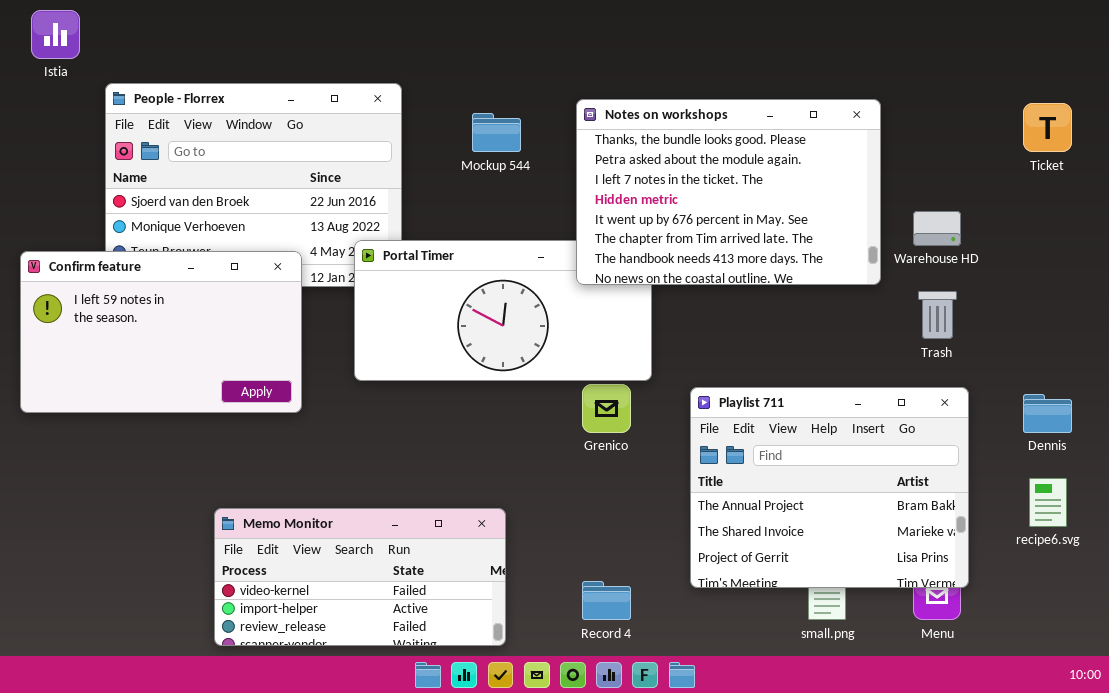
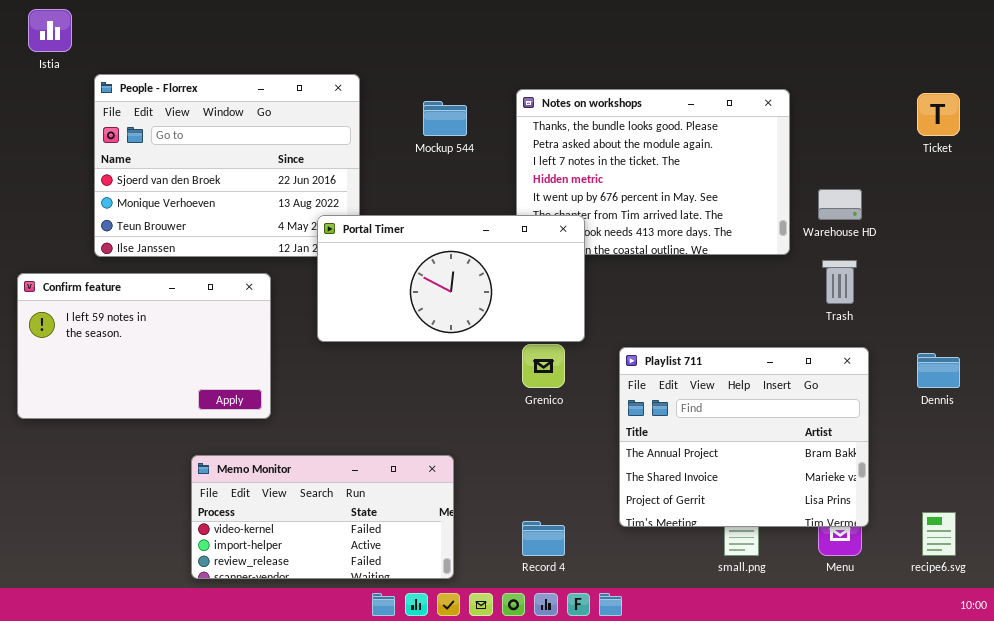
Portal Timer: [354,240,652,381] -> [317,215,585,342], raised
Confirm feature: [20,251,302,413] -> [17,273,271,419], moved
recipe6.svg: [1029,478,1067,527] -> [922,512,956,556], moved

